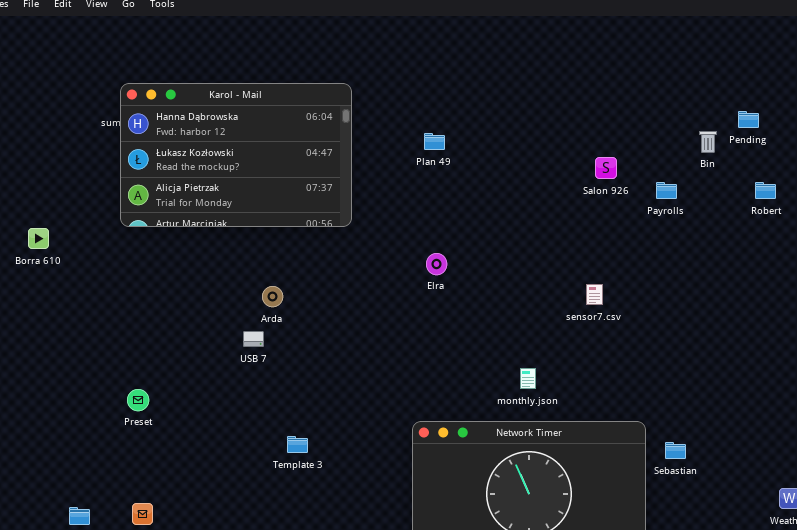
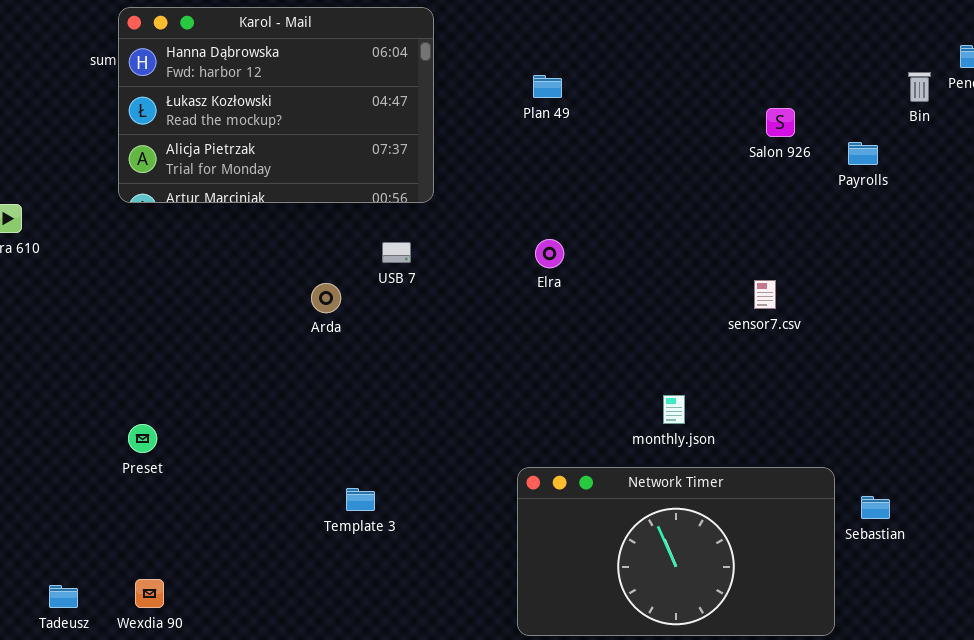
USB 7: [243,331,264,347] -> [382,242,411,263], moved

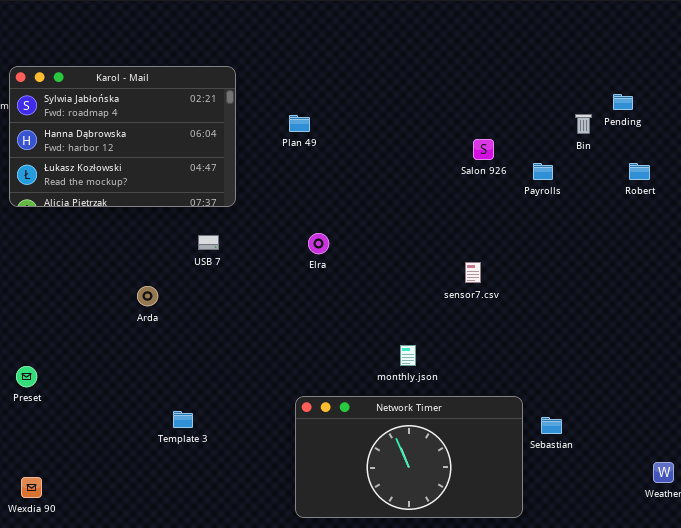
Karol - Mail: [118,7,434,203] -> [9,66,236,207], scrolled up 1 row
Plan 49: [533,75,562,98] -> [289,115,310,132], moved
Arda: [311,283,341,313] -> [137,286,158,306], moved

